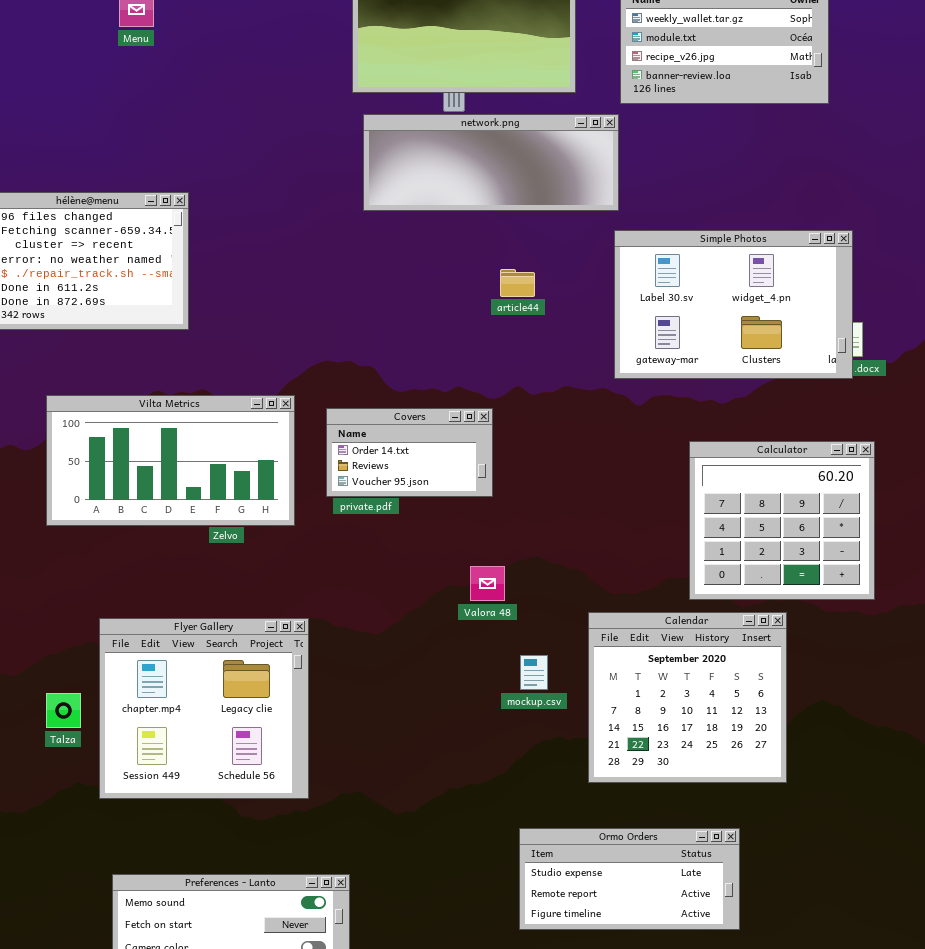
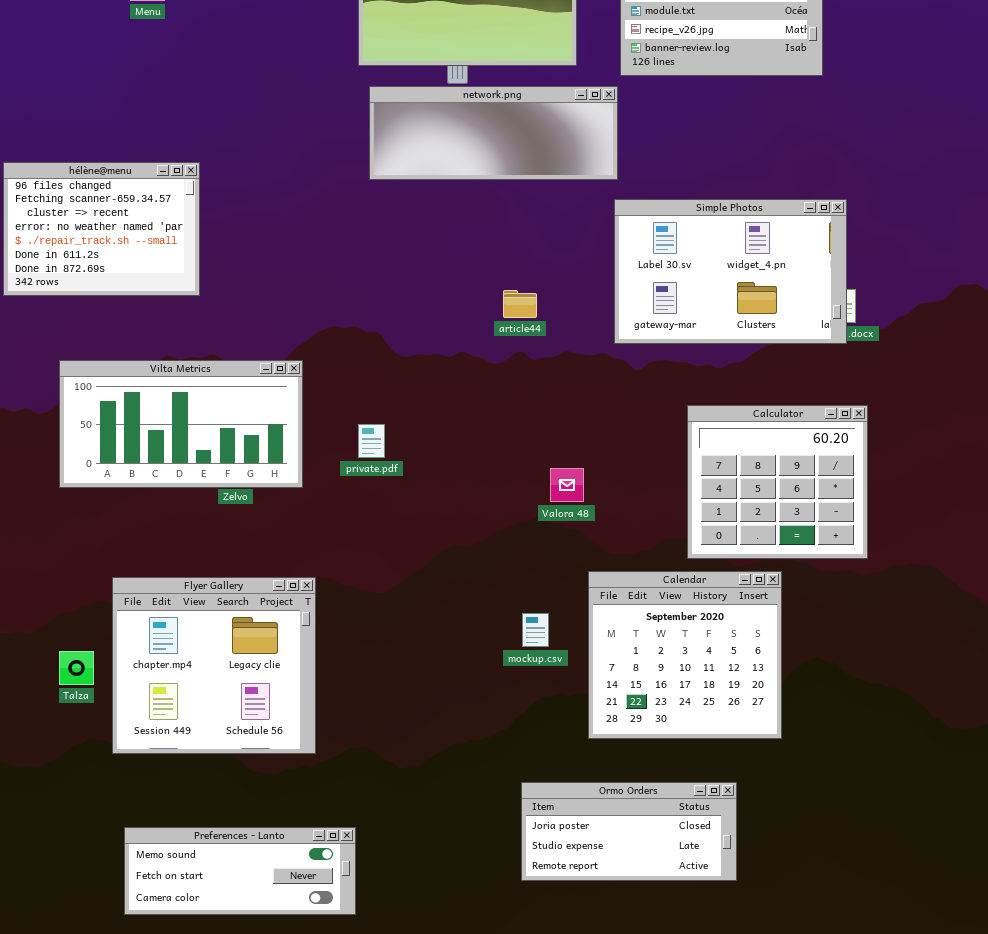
article44: [500,269,535,297] -> [503,290,537,318], moved
Covers: [326,408,493,497] -> none, closed
Valora 48: [470,566,505,601] -> [550,468,584,502], moved
Ormo Orders: [519,828,740,930] -> [521,782,737,881], scrolled up 1 row

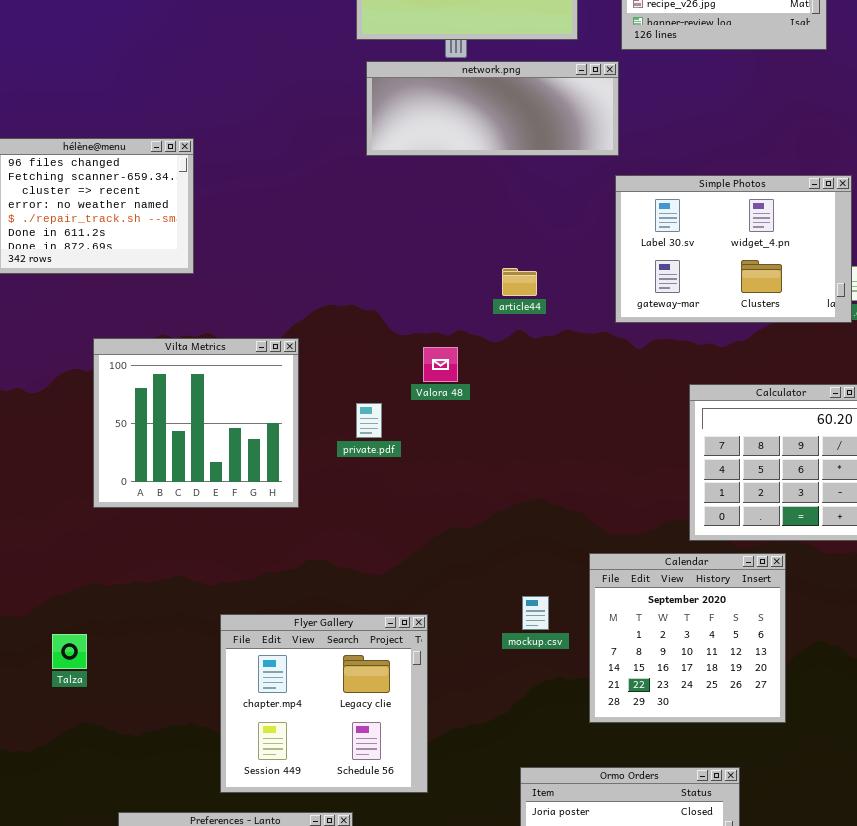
Vilta Metrics: [59,360,303,488] -> [93,338,299,508], resized
Valora 48: [550,468,584,502] -> [423,347,458,382], moved
Flyer Gallery: [112,577,316,754] -> [220,614,428,793], moved

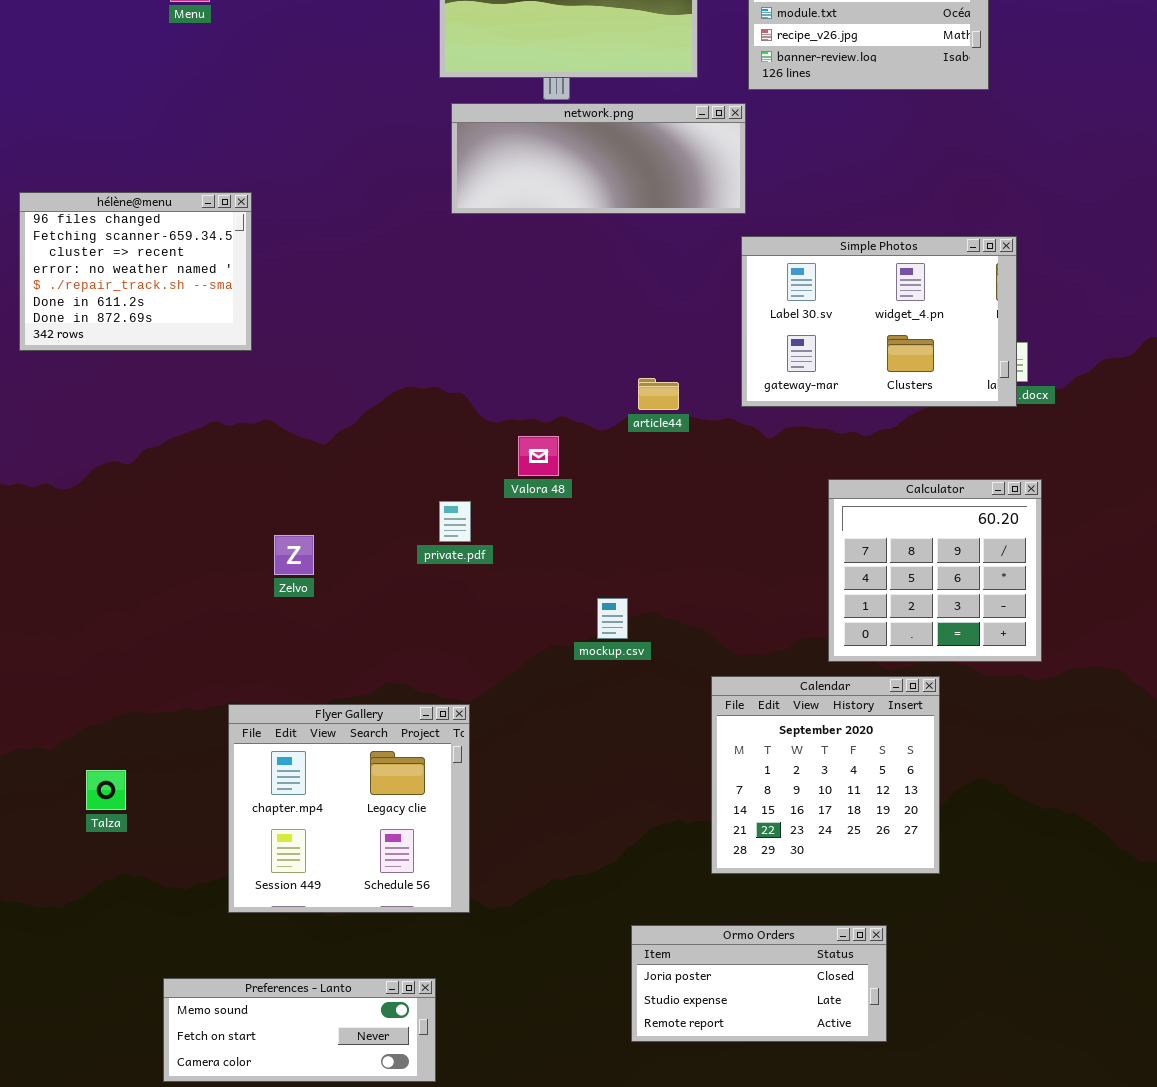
article44: [502,268,537,296] -> [638,378,679,410], moved
Vilta Metrics: [93,338,299,508] -> none, closed
mockup.csv: [522,596,549,630] -> [597,598,628,639], moved
Flyer Gallery: [220,614,428,793] -> [228,704,470,913], moved

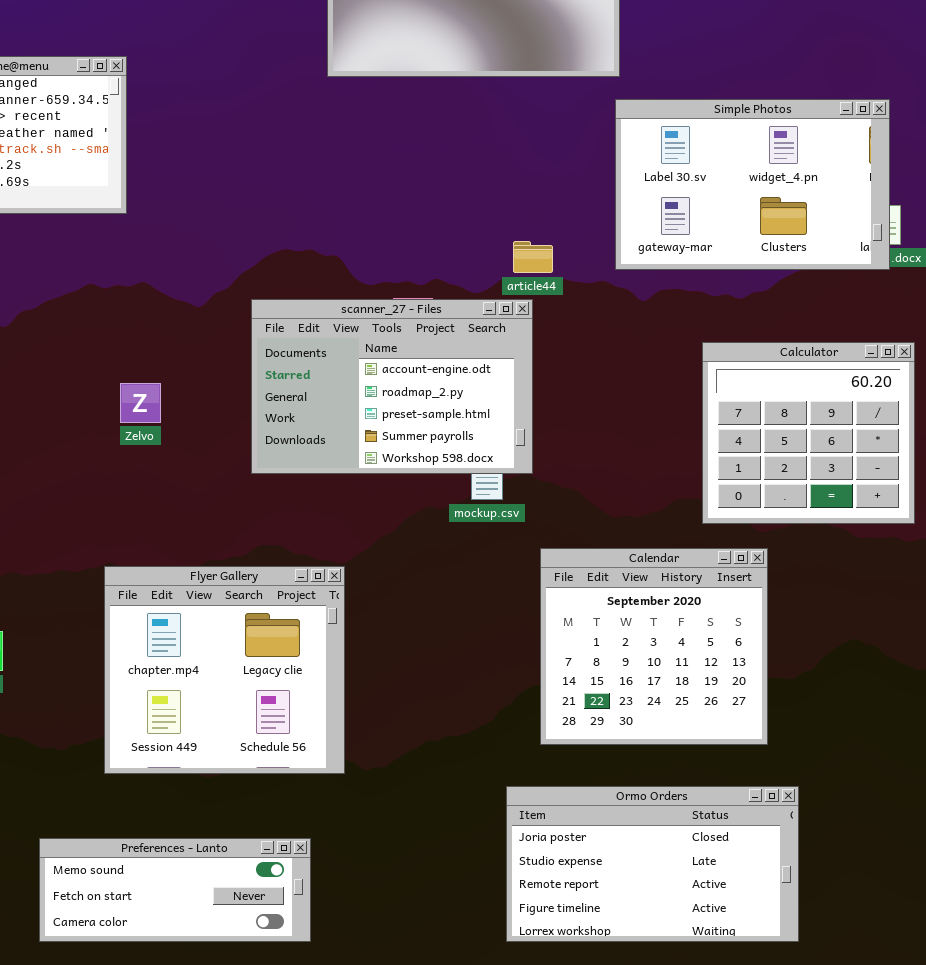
scanner_27 - Files: none -> [251,299,533,474], opened
Zelvo: [274,535,314,575] -> [120,383,161,423], moved
Calendar: [711,676,940,874] -> [540,548,768,745], moved
Ormo Orders: [631,925,887,1042] -> [506,786,799,942], resized

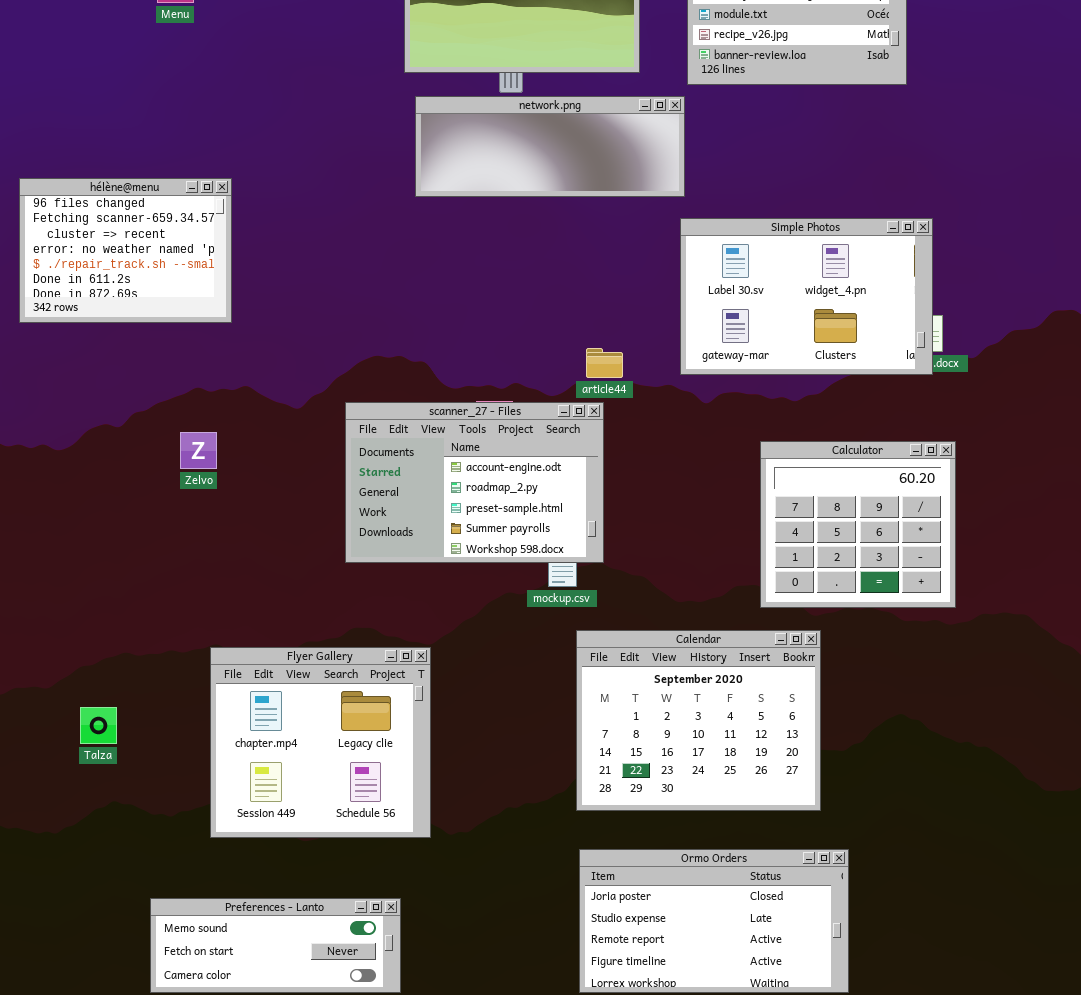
Zelvo: [120,383,161,423] -> [180,432,217,469], moved
Calendar: [540,548,768,745] -> [576,630,821,811], resized

